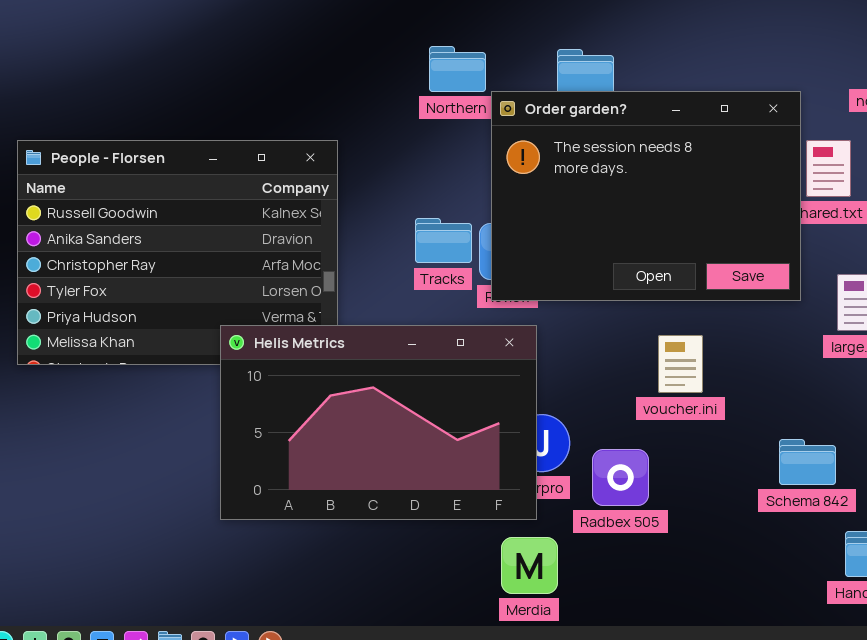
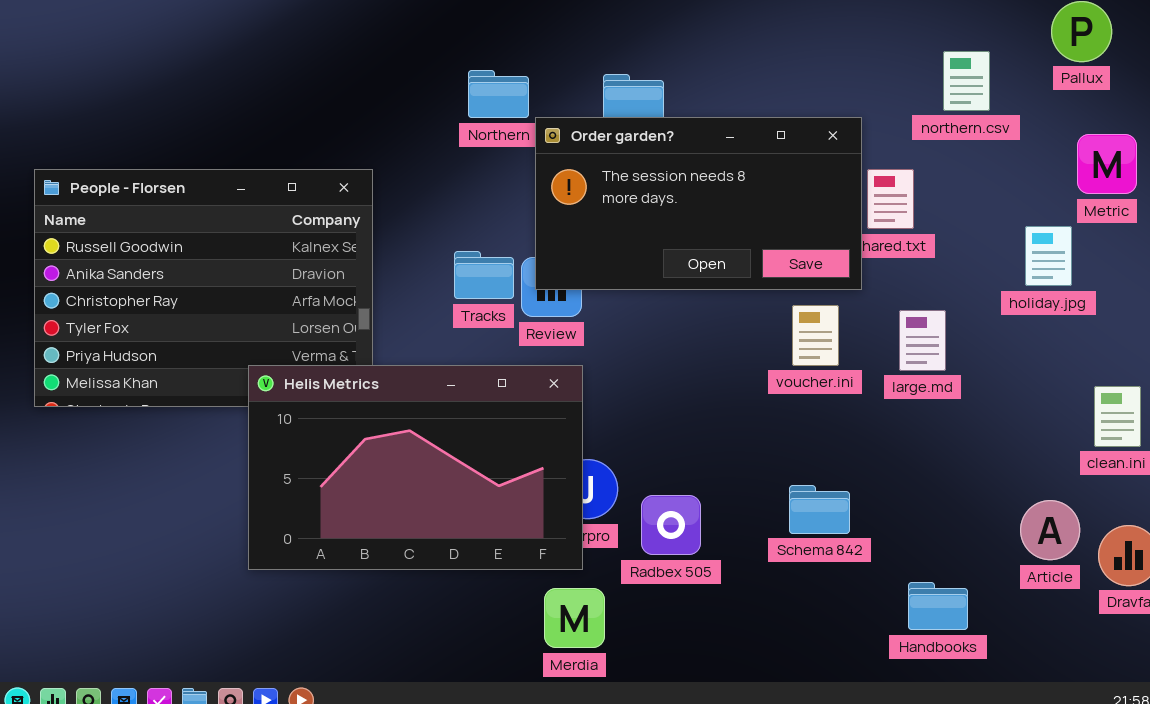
Order garden?: [491,91,801,301] -> [535,117,862,290], resized
voucher.ini: [658,335,703,393] -> [792,305,839,366], moved
Schema 842: [779,439,836,485] -> [789,485,850,534], moved

